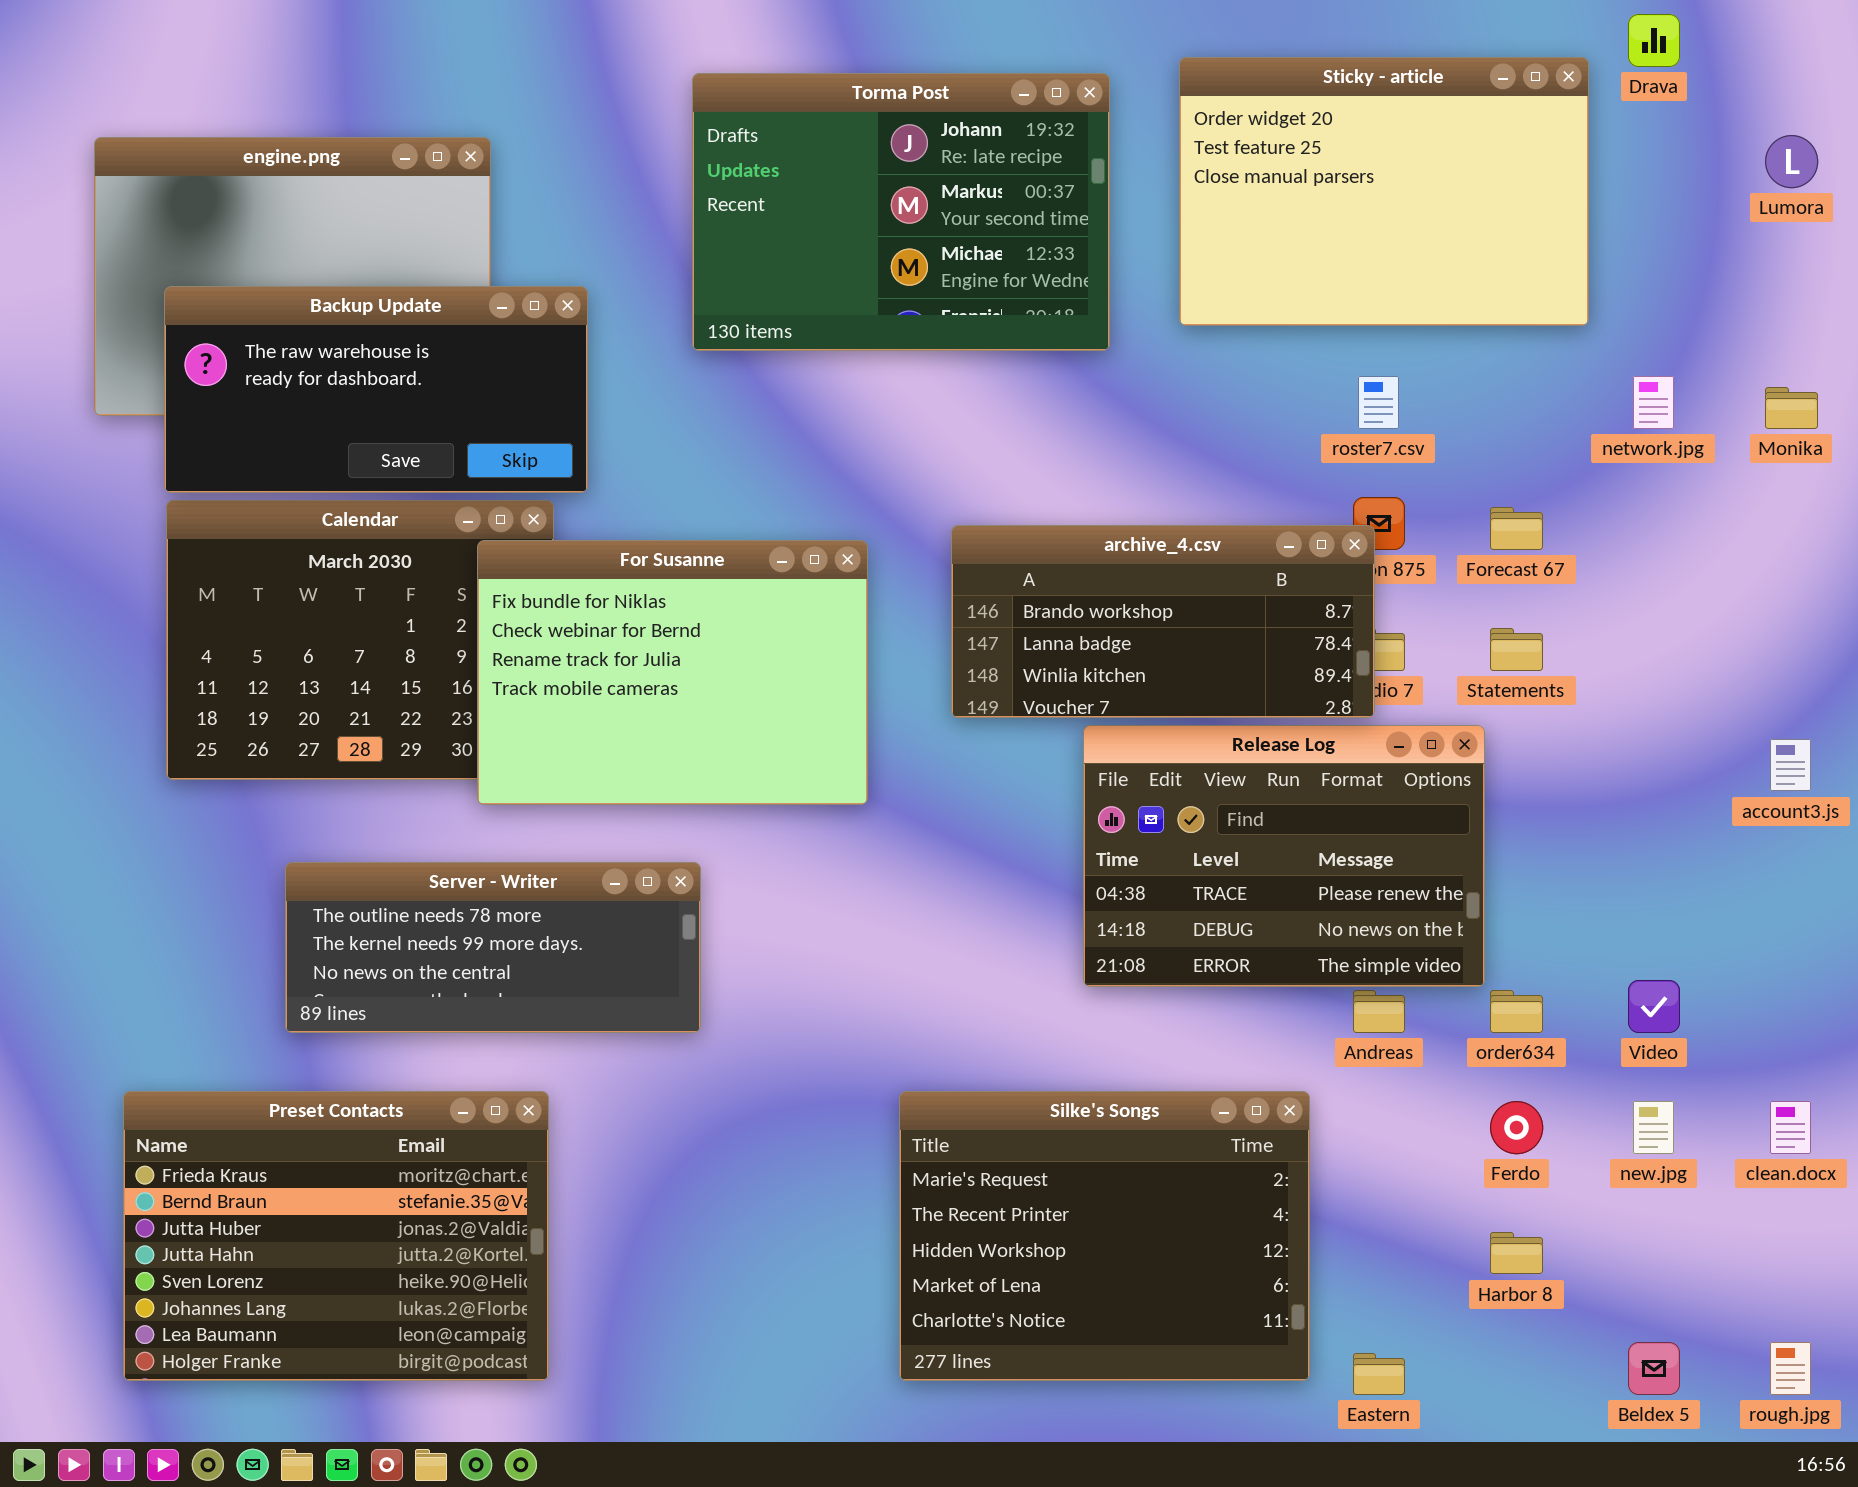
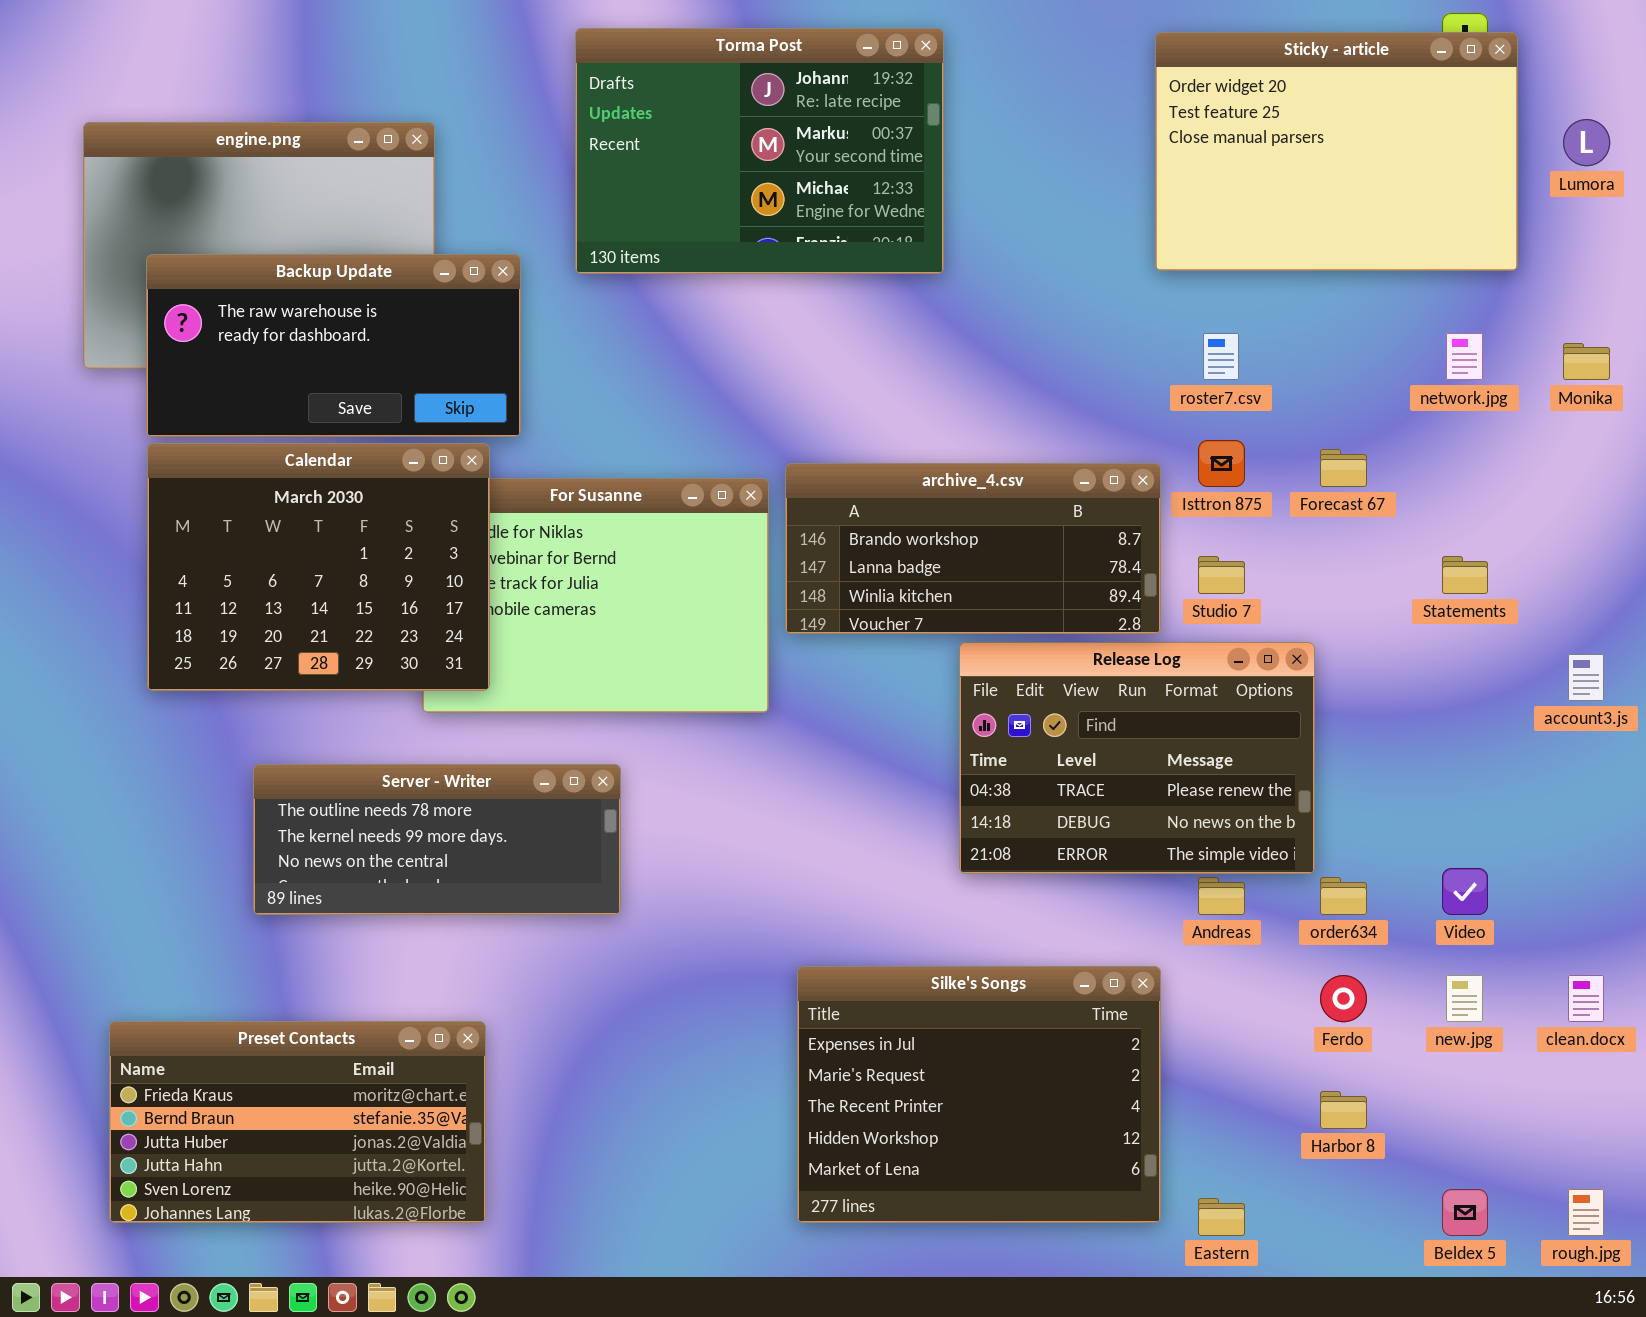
Sticky - article: [1179,57,1589,326] -> [1155,32,1518,271], moved
Torma Post: [692,73,1110,351] -> [575,28,944,274], moved
Calendar: [166,500,554,780] -> [147,443,490,691], raised
archive_4.csv: [951,525,1375,718] -> [785,463,1161,634], moved
Statements: [1490,628,1543,671] -> [1442,556,1488,594], moved
Preset Contacts: [123,1091,549,1381] -> [109,1021,486,1223], resized
Silke's Songs: [899,1091,1310,1381] -> [797,966,1161,1223], scrolled up 1 row

